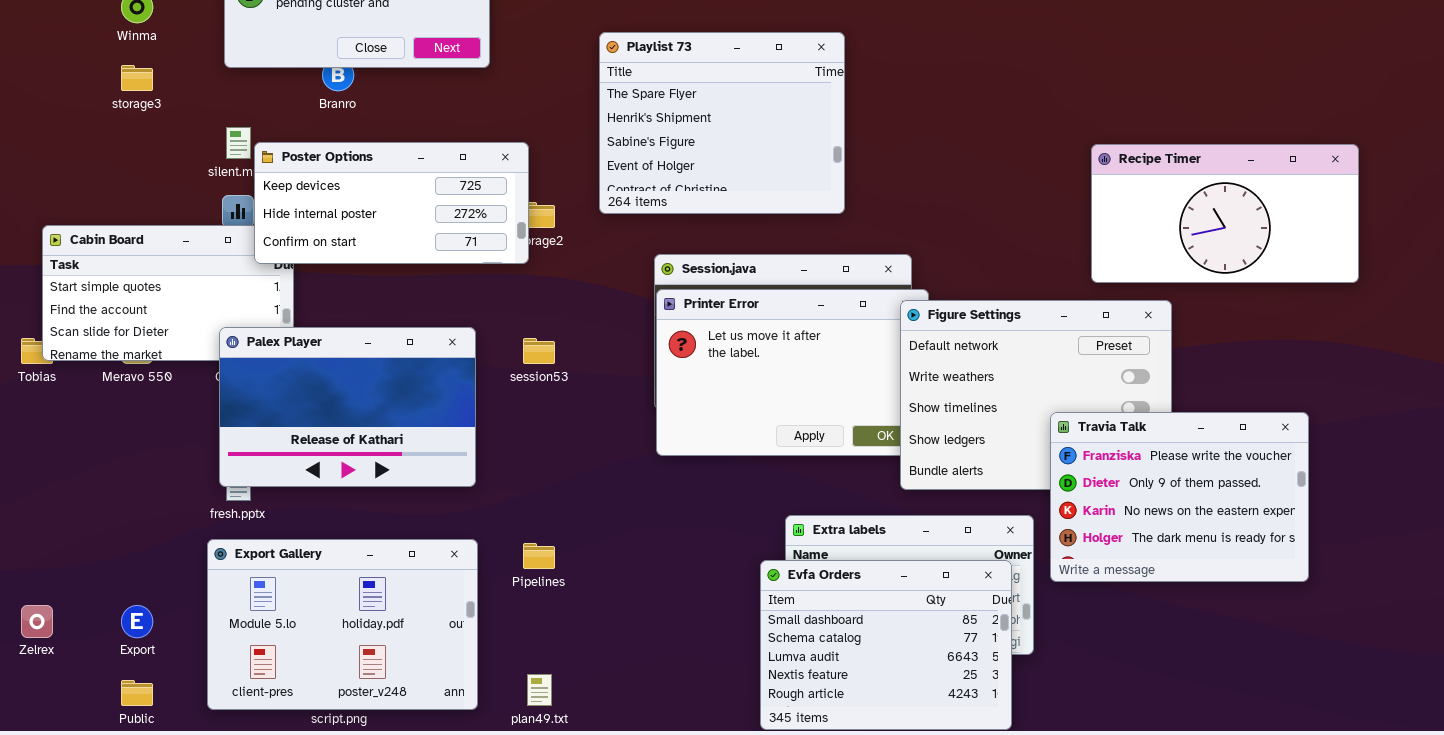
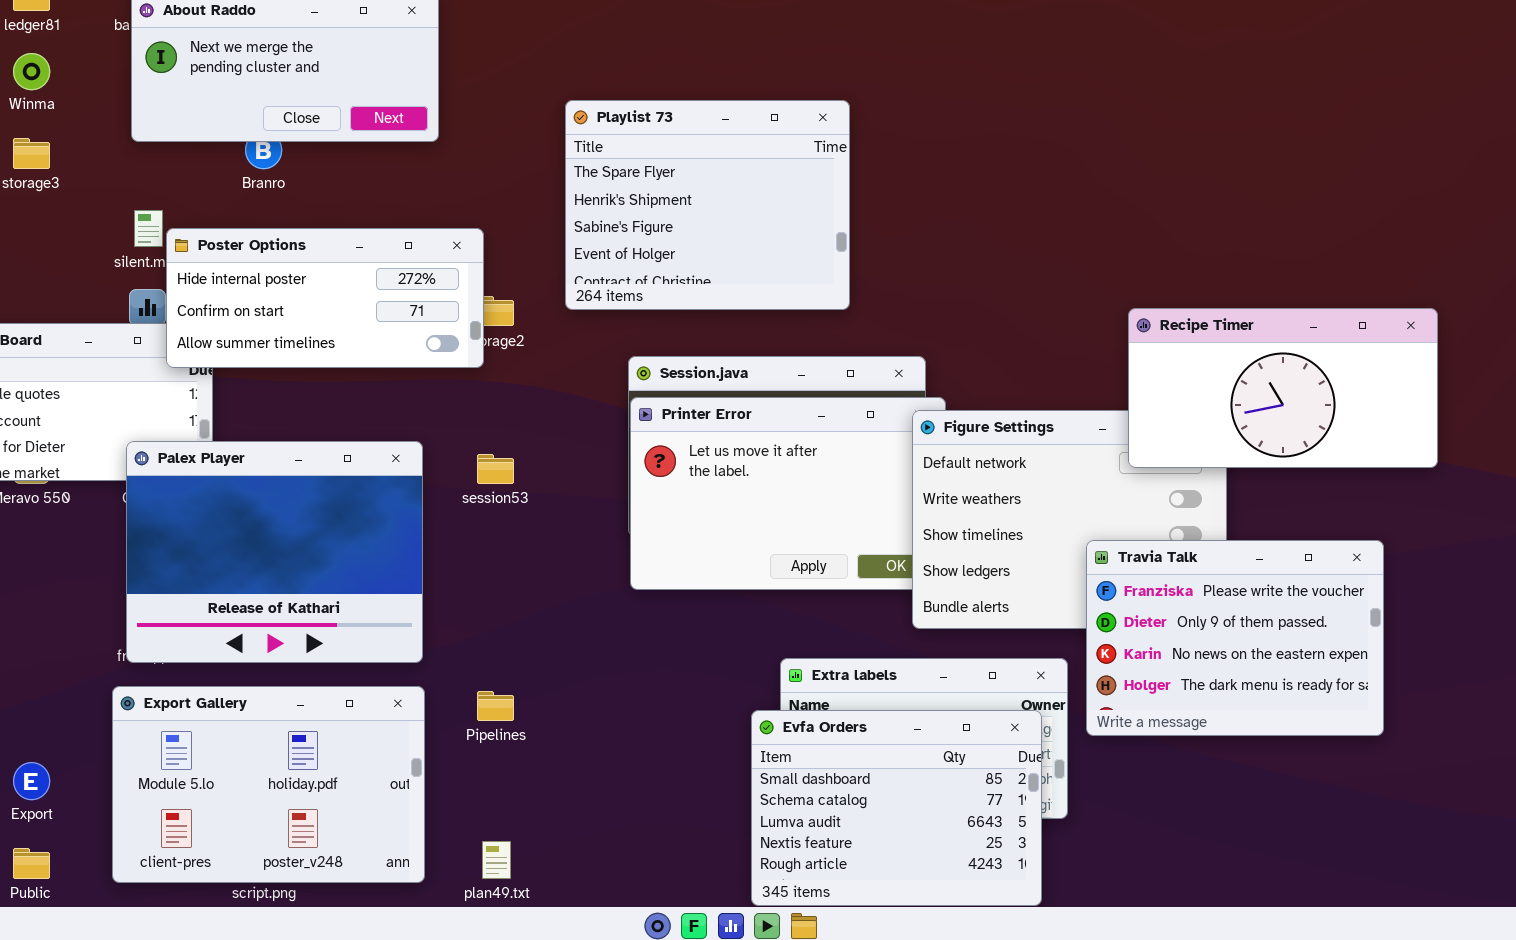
Poster Options: [254,142,529,264] -> [166,228,484,368], scrolled down 1 row
Recipe Timer: [1091,144,1359,283] -> [1128,308,1438,468], moved
Palex Player: [219,327,476,487] -> [126,441,423,663], resized

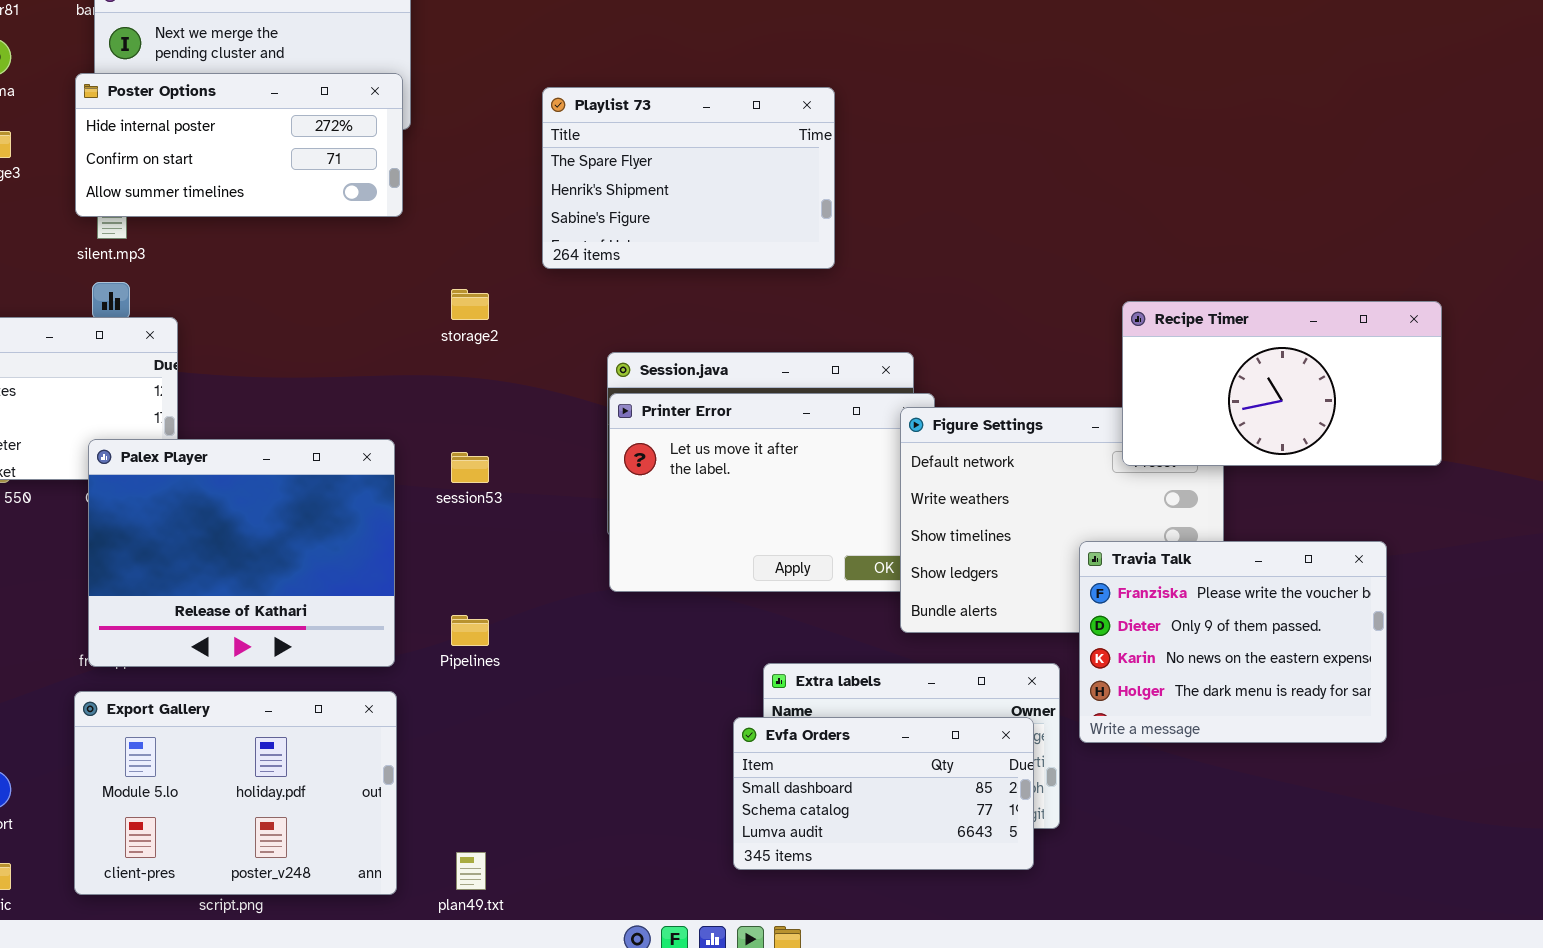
Playlist 73: [565,100,850,310] -> [542,87,835,269], resized
Poster Options: [166,228,484,368] -> [75,73,403,217], moved
Pipelines: [477,691,514,721] -> [451,615,489,646], moved
Evfa Orders: [751,710,1042,906] -> [733,717,1034,870], resized

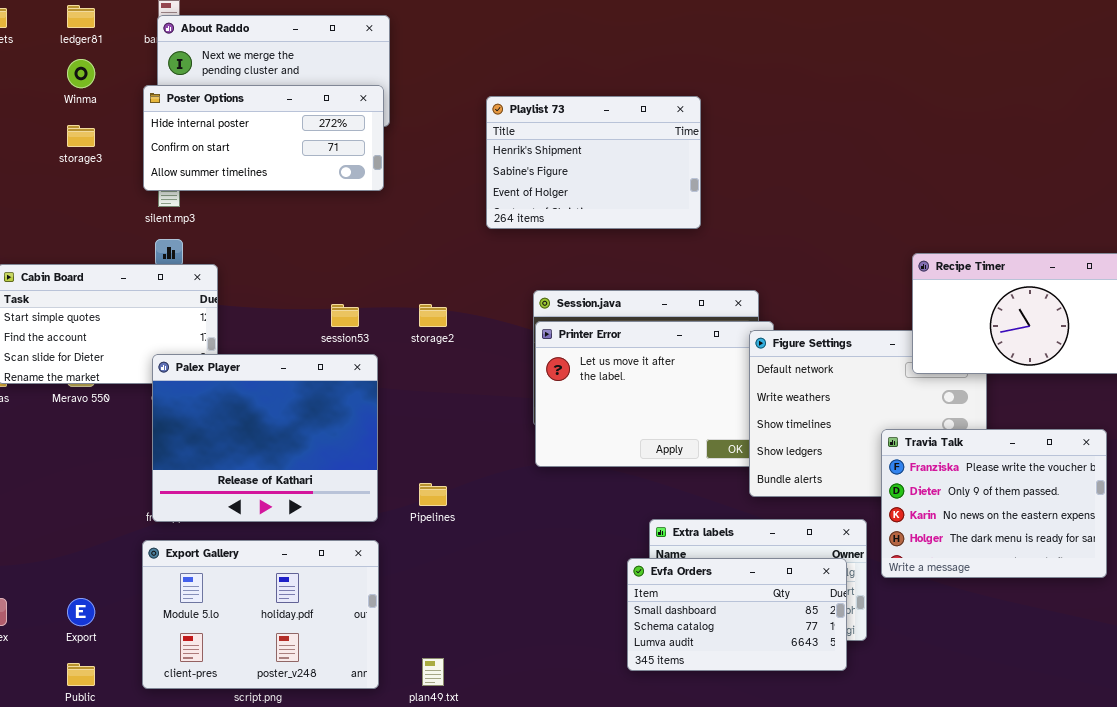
Playlist 73: [542,87,835,269] -> [486,96,701,229], scrolled down 1 row
storage2: [451,289,489,320] -> [419,304,447,327], moved
session53: [451,452,489,483] -> [331,304,359,327], moved

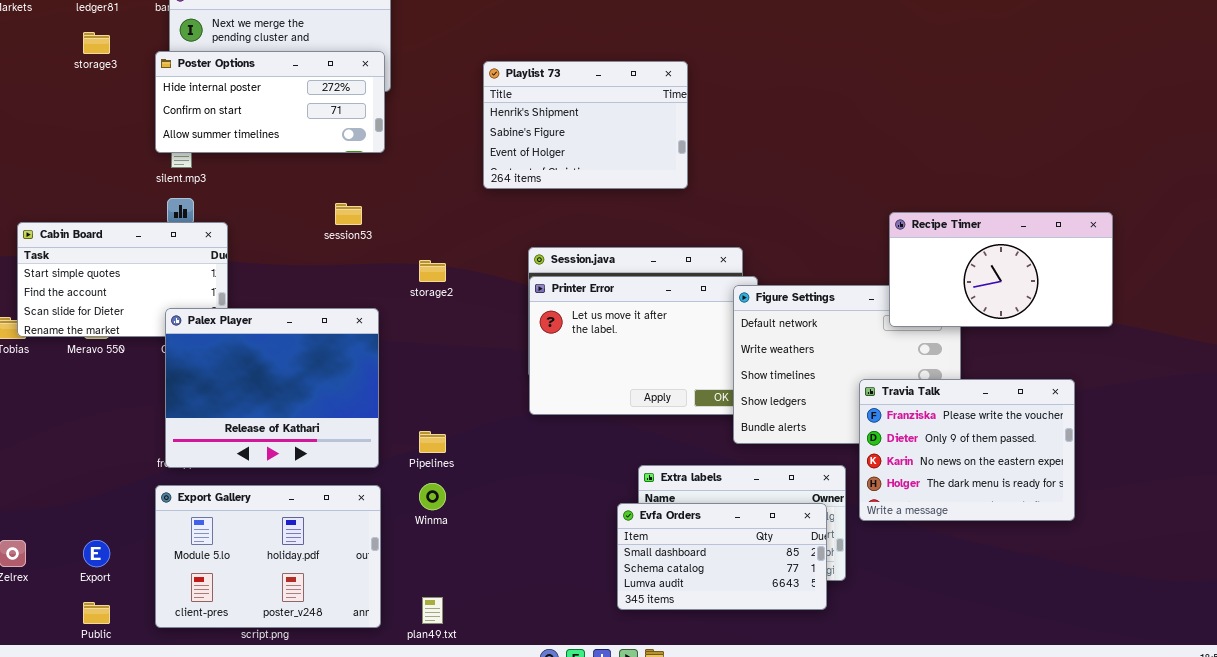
Winma: [67,59,95,88] -> [419,483,446,510], moved
storage3: [67,125,95,147] -> [83,32,110,54], moved
session53: [331,304,359,327] -> [335,203,362,225], moved

